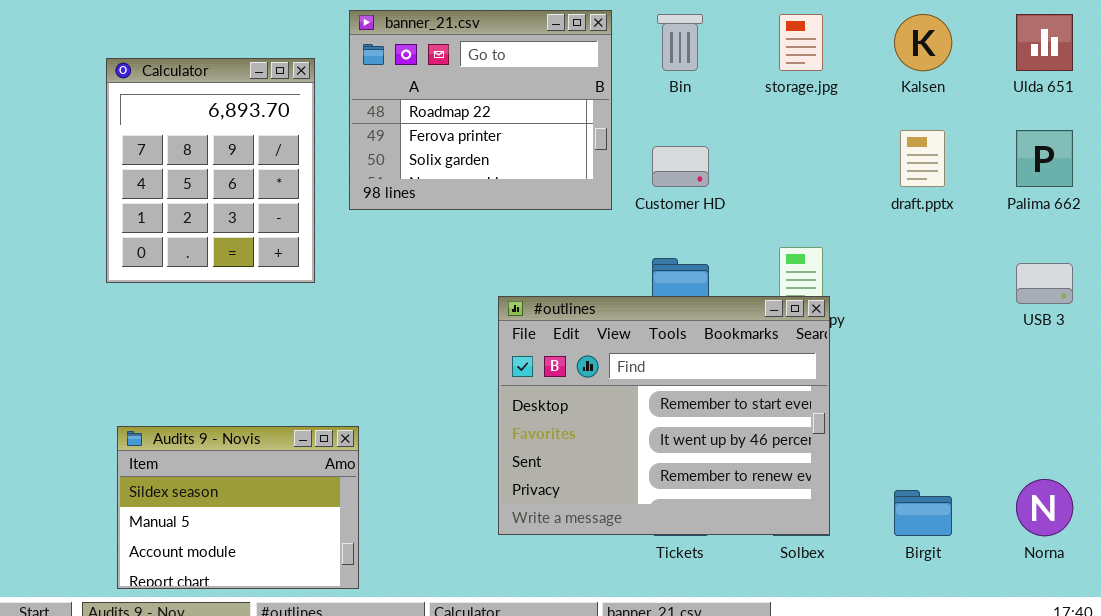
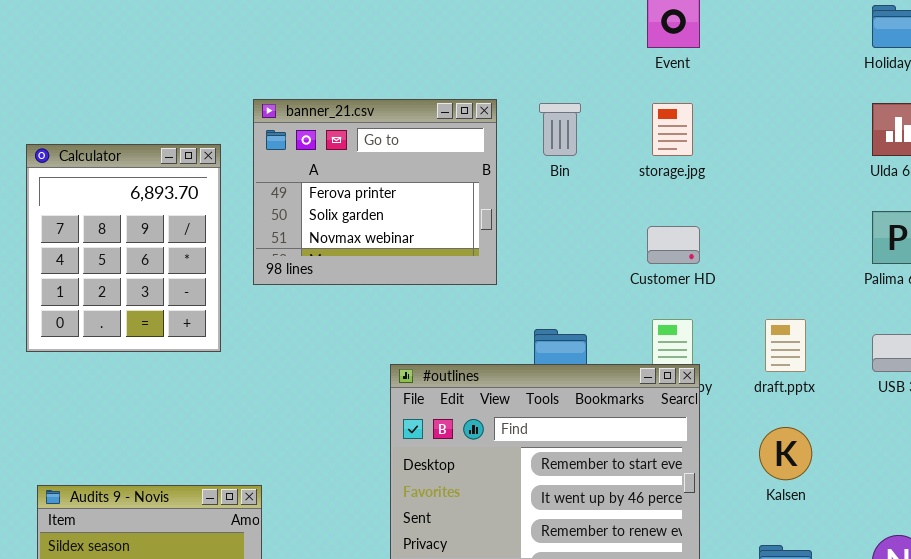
banner_21.csv: [349,10,612,210] -> [253,99,497,285], scrolled down 1 row
Kalsen: [894,14,952,71] -> [759,427,812,480], moved
draft.pptx: [900,130,945,187] -> [765,319,806,372], moved
Customer HD: [652,146,709,187] -> [647,226,700,264], moved

